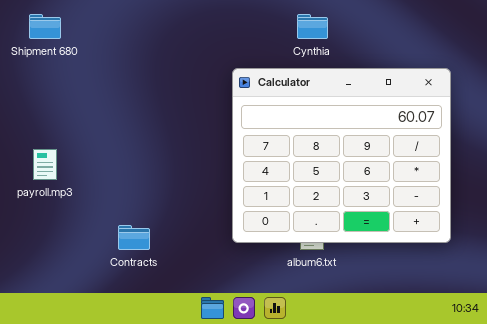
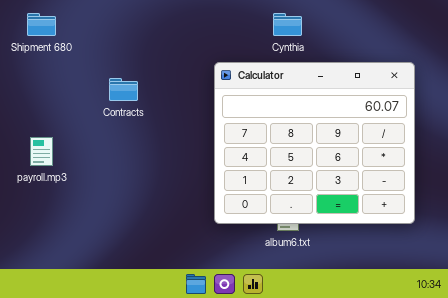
Contracts: [118,225,150,250] -> [109,78,138,101], moved

